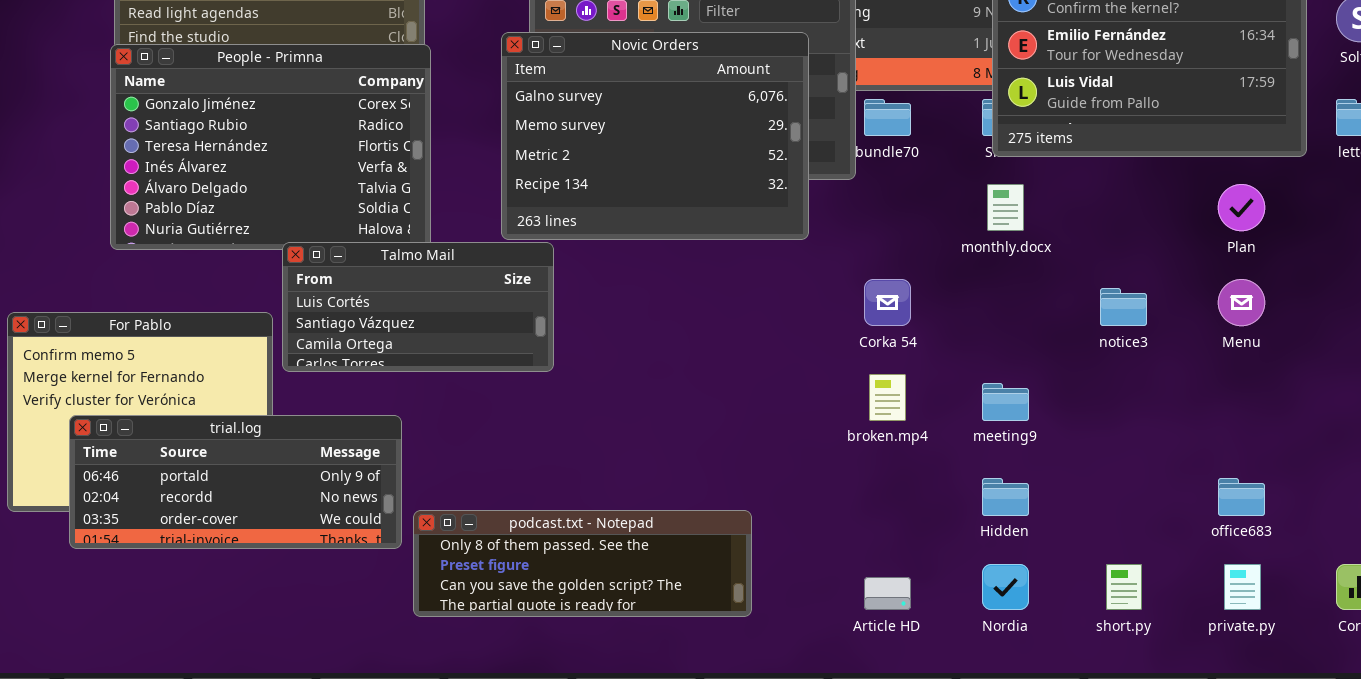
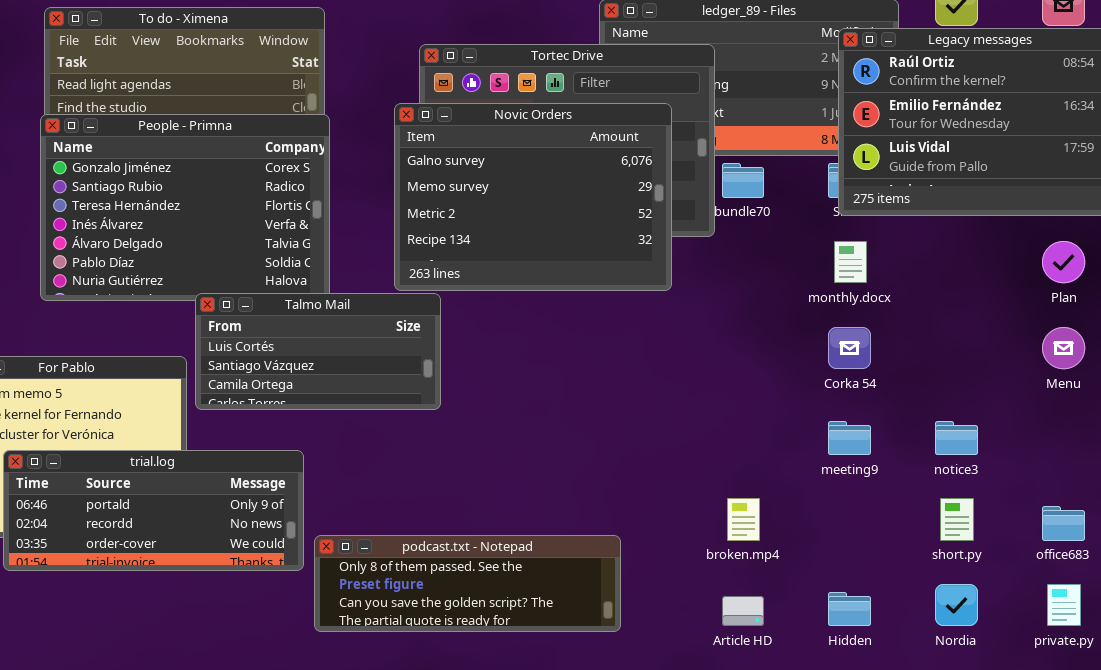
Corka 54: [864,279,911,326] -> [828,327,871,369], moved
notice3: [1100,288,1147,326] -> [935,421,978,455], moved
broken.mp4: [869,374,906,421] -> [727,498,760,541], moved
Hidden: [982,478,1029,516] -> [828,592,871,626], moved
Nordia: [982,564,1029,610] -> [935,584,978,626], moved
short.py: [1106,564,1142,610] -> [940,498,974,541], moved

